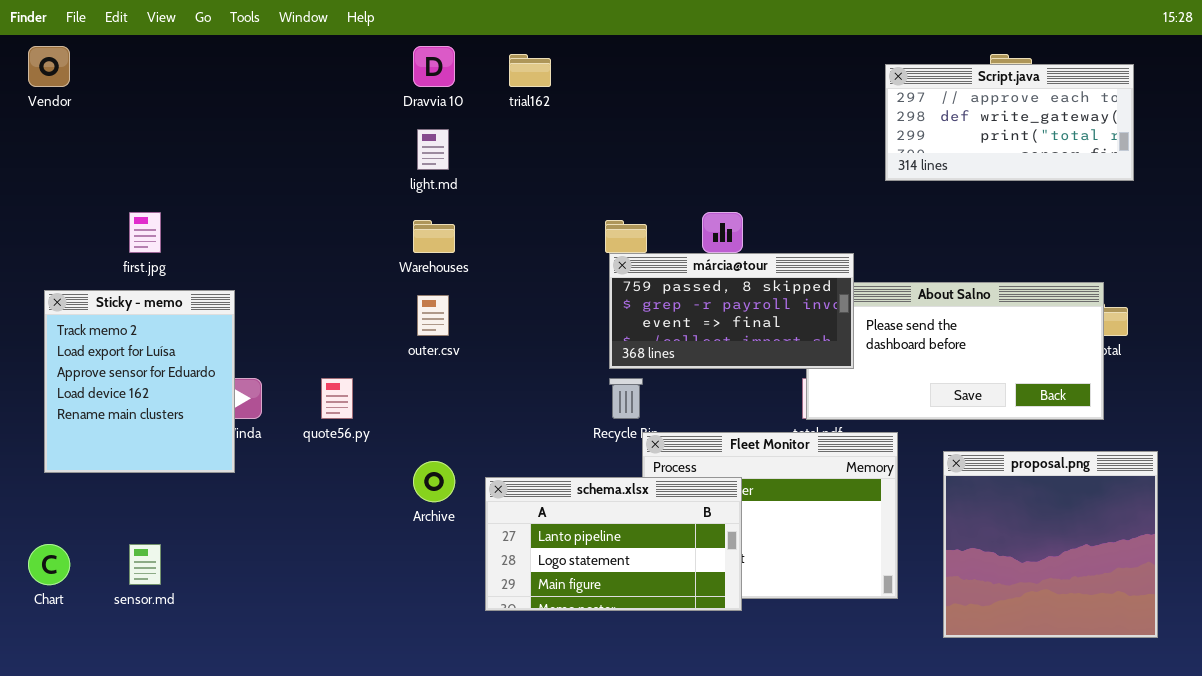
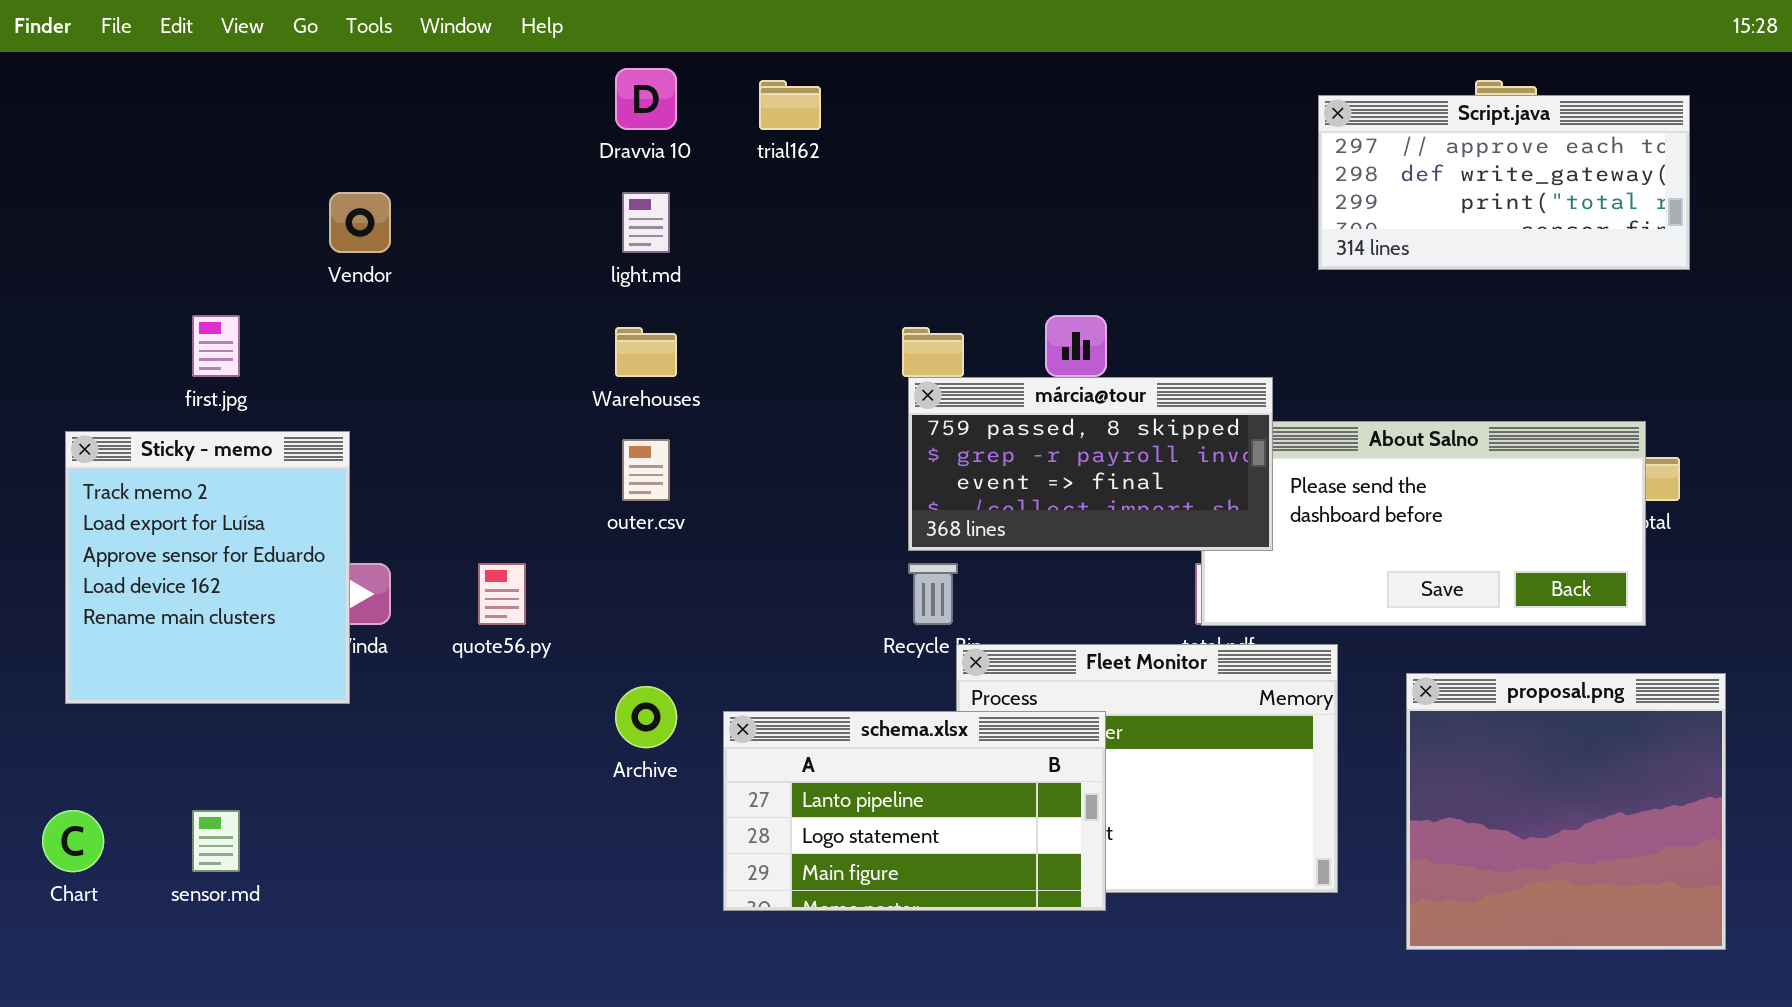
Vendor: [28,46,70,87] -> [329,192,391,253], moved

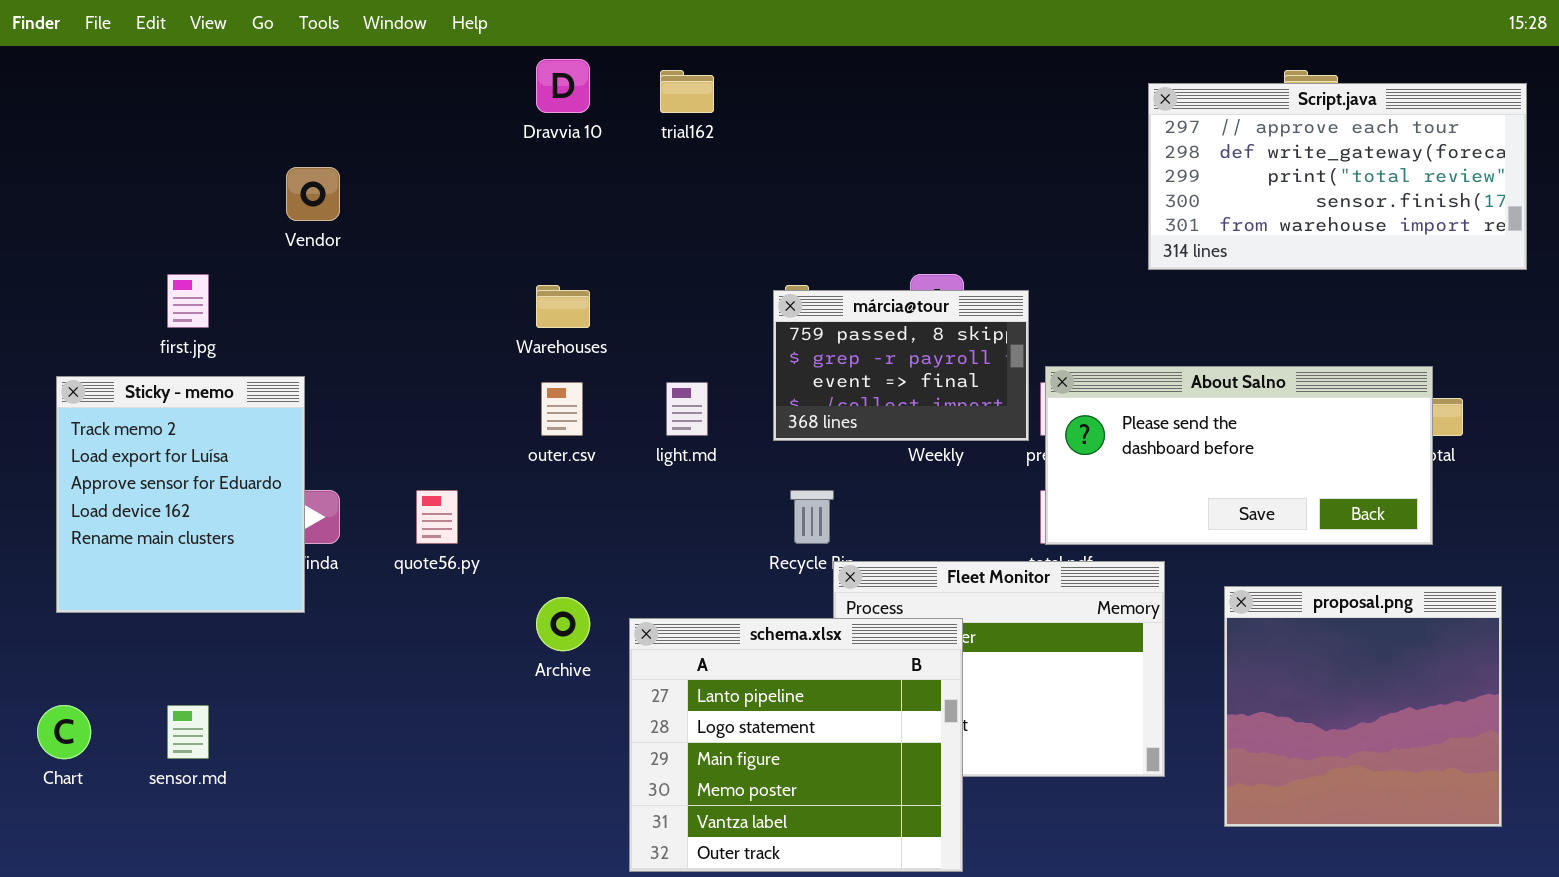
Script.java: [1318,95,1690,270] -> [1148,83,1527,270], resized
light.md: [622,192,670,253] -> [666,382,708,436], moved
márcia@tour: [908,377,1273,551] -> [773,290,1029,441], moved, resized
schema.xlsx: [723,711,1106,911] -> [629,618,963,872], resized

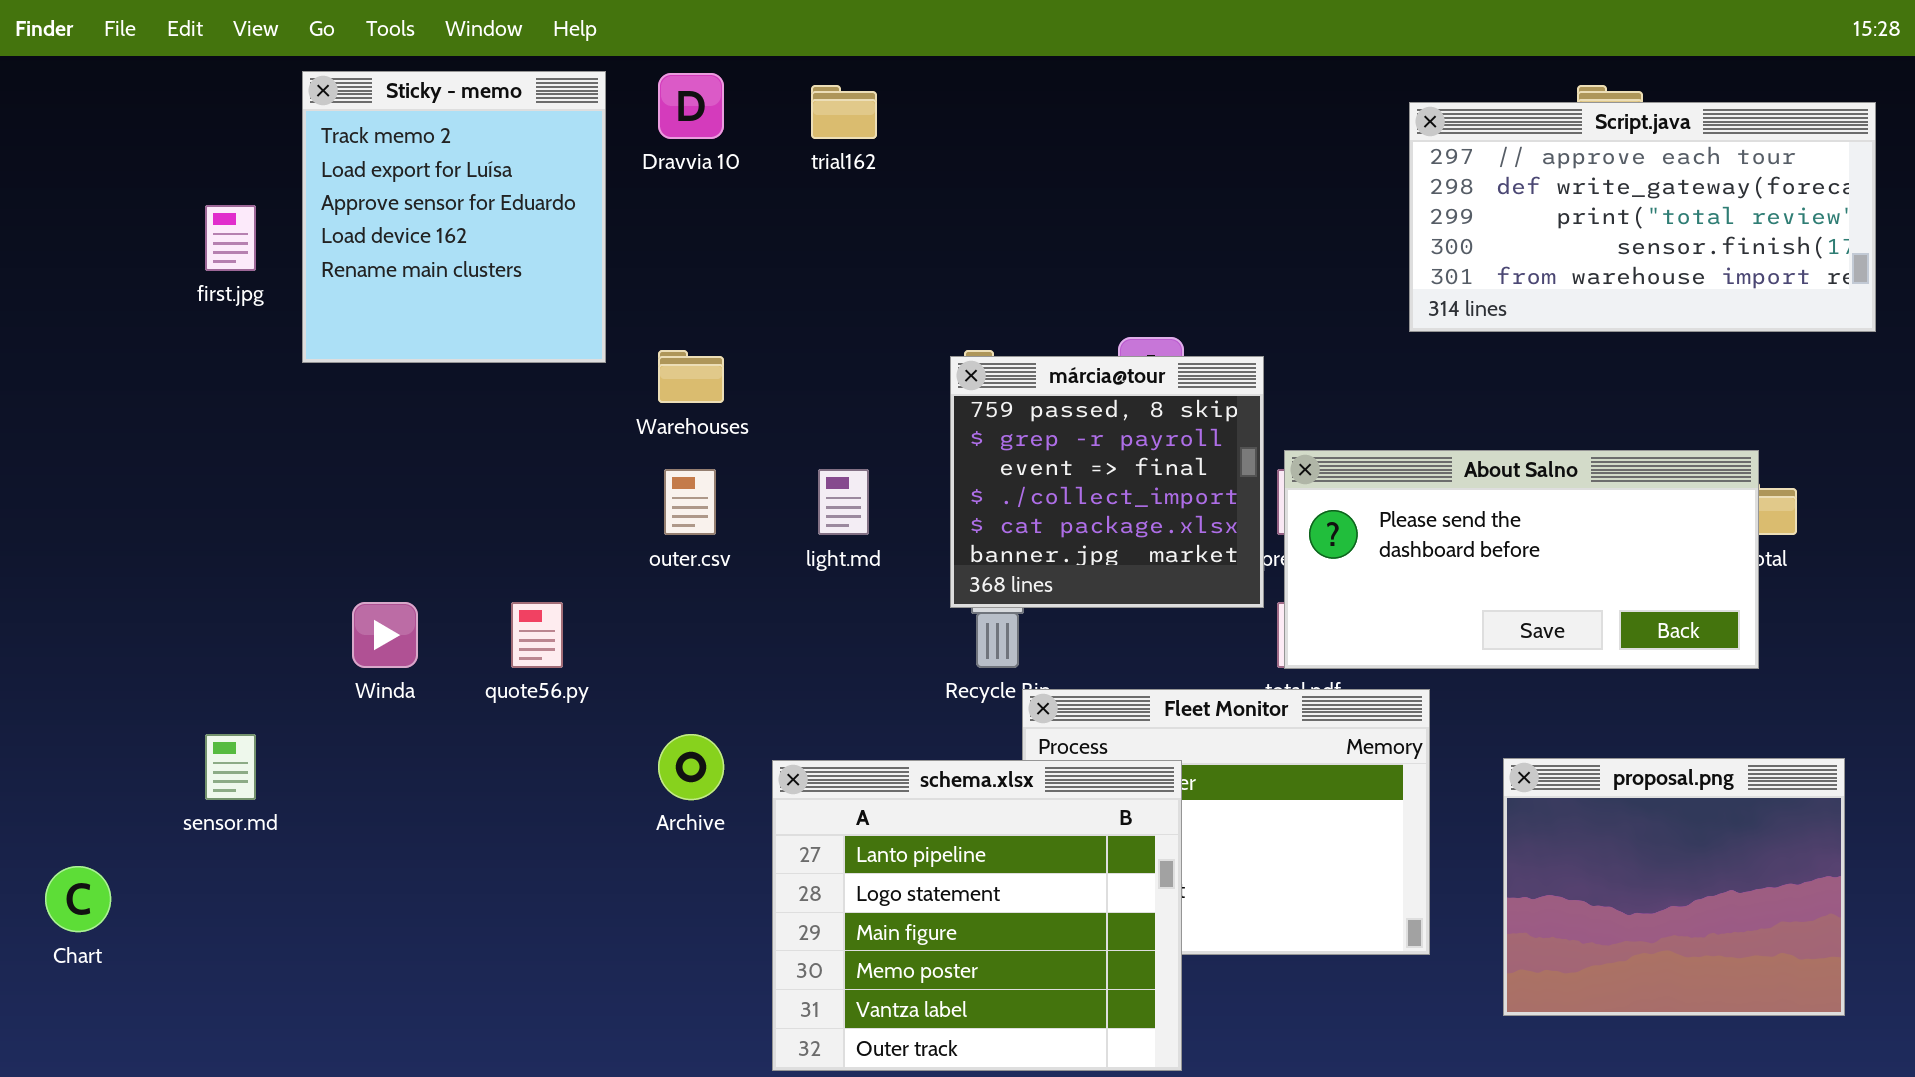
first.jpg: [167,274,209,328] -> [205,205,256,271], moved
márcia@tour: [773,290,1029,441] -> [950,356,1264,608], resized
Sticky - memo: [56,376,305,613] -> [302,71,606,363], moved
proposal.png: [1224,586,1502,827] -> [1503,758,1845,1016], resized
sensor.md: [167,705,209,759] -> [205,734,256,800], moved

